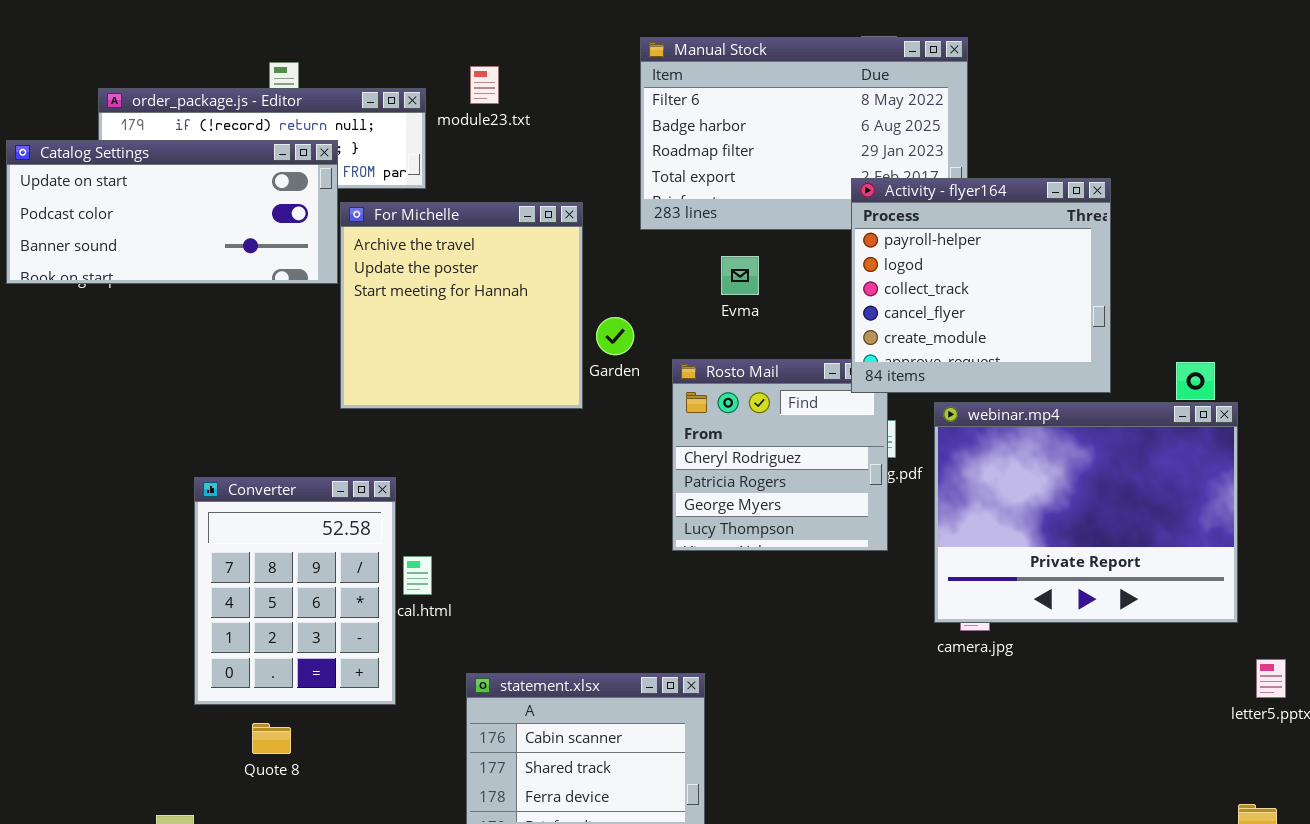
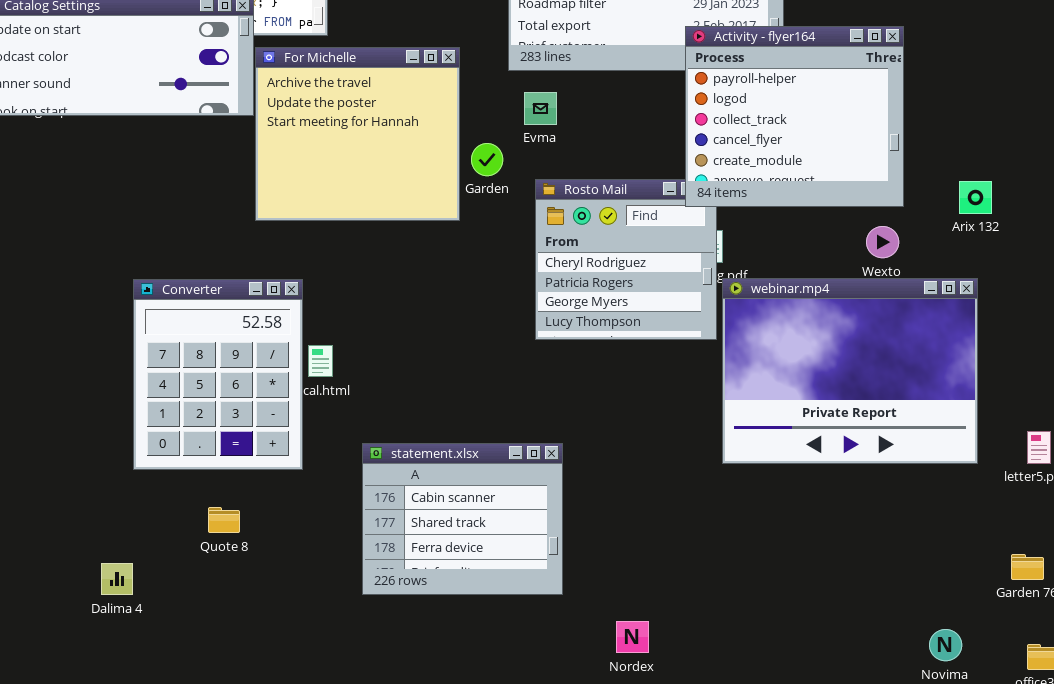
Evma: [721,256,759,295] -> [524,92,557,125], moved
webinar.mp4: [934,402,1238,623] -> [722,278,978,464], moved
Quote 8: [252,723,291,754] -> [208,507,240,533], moved

